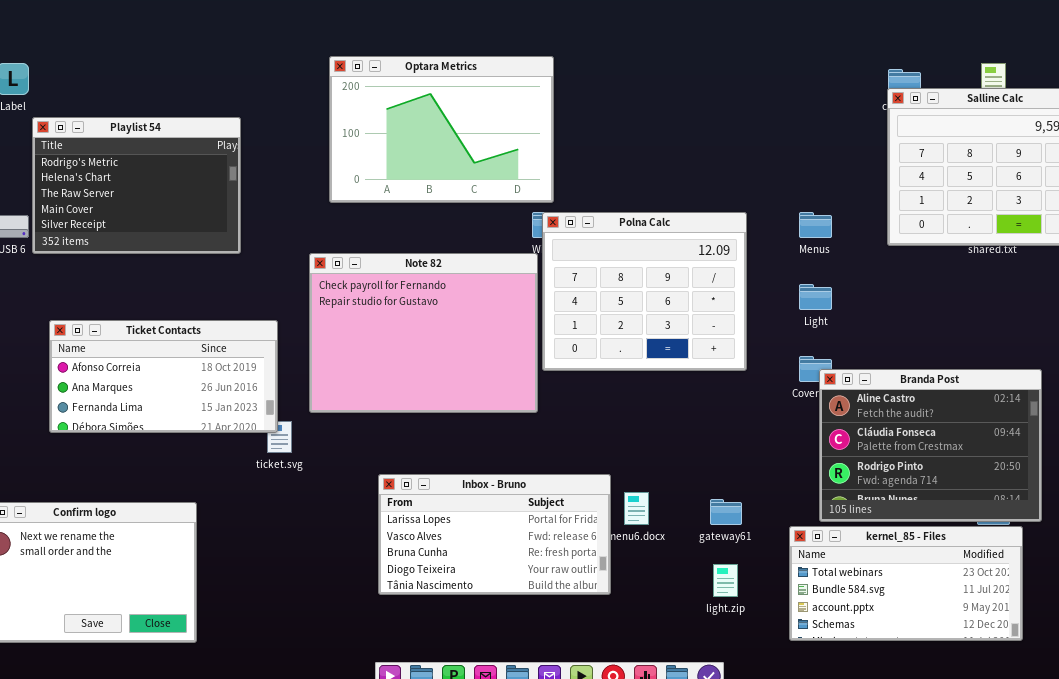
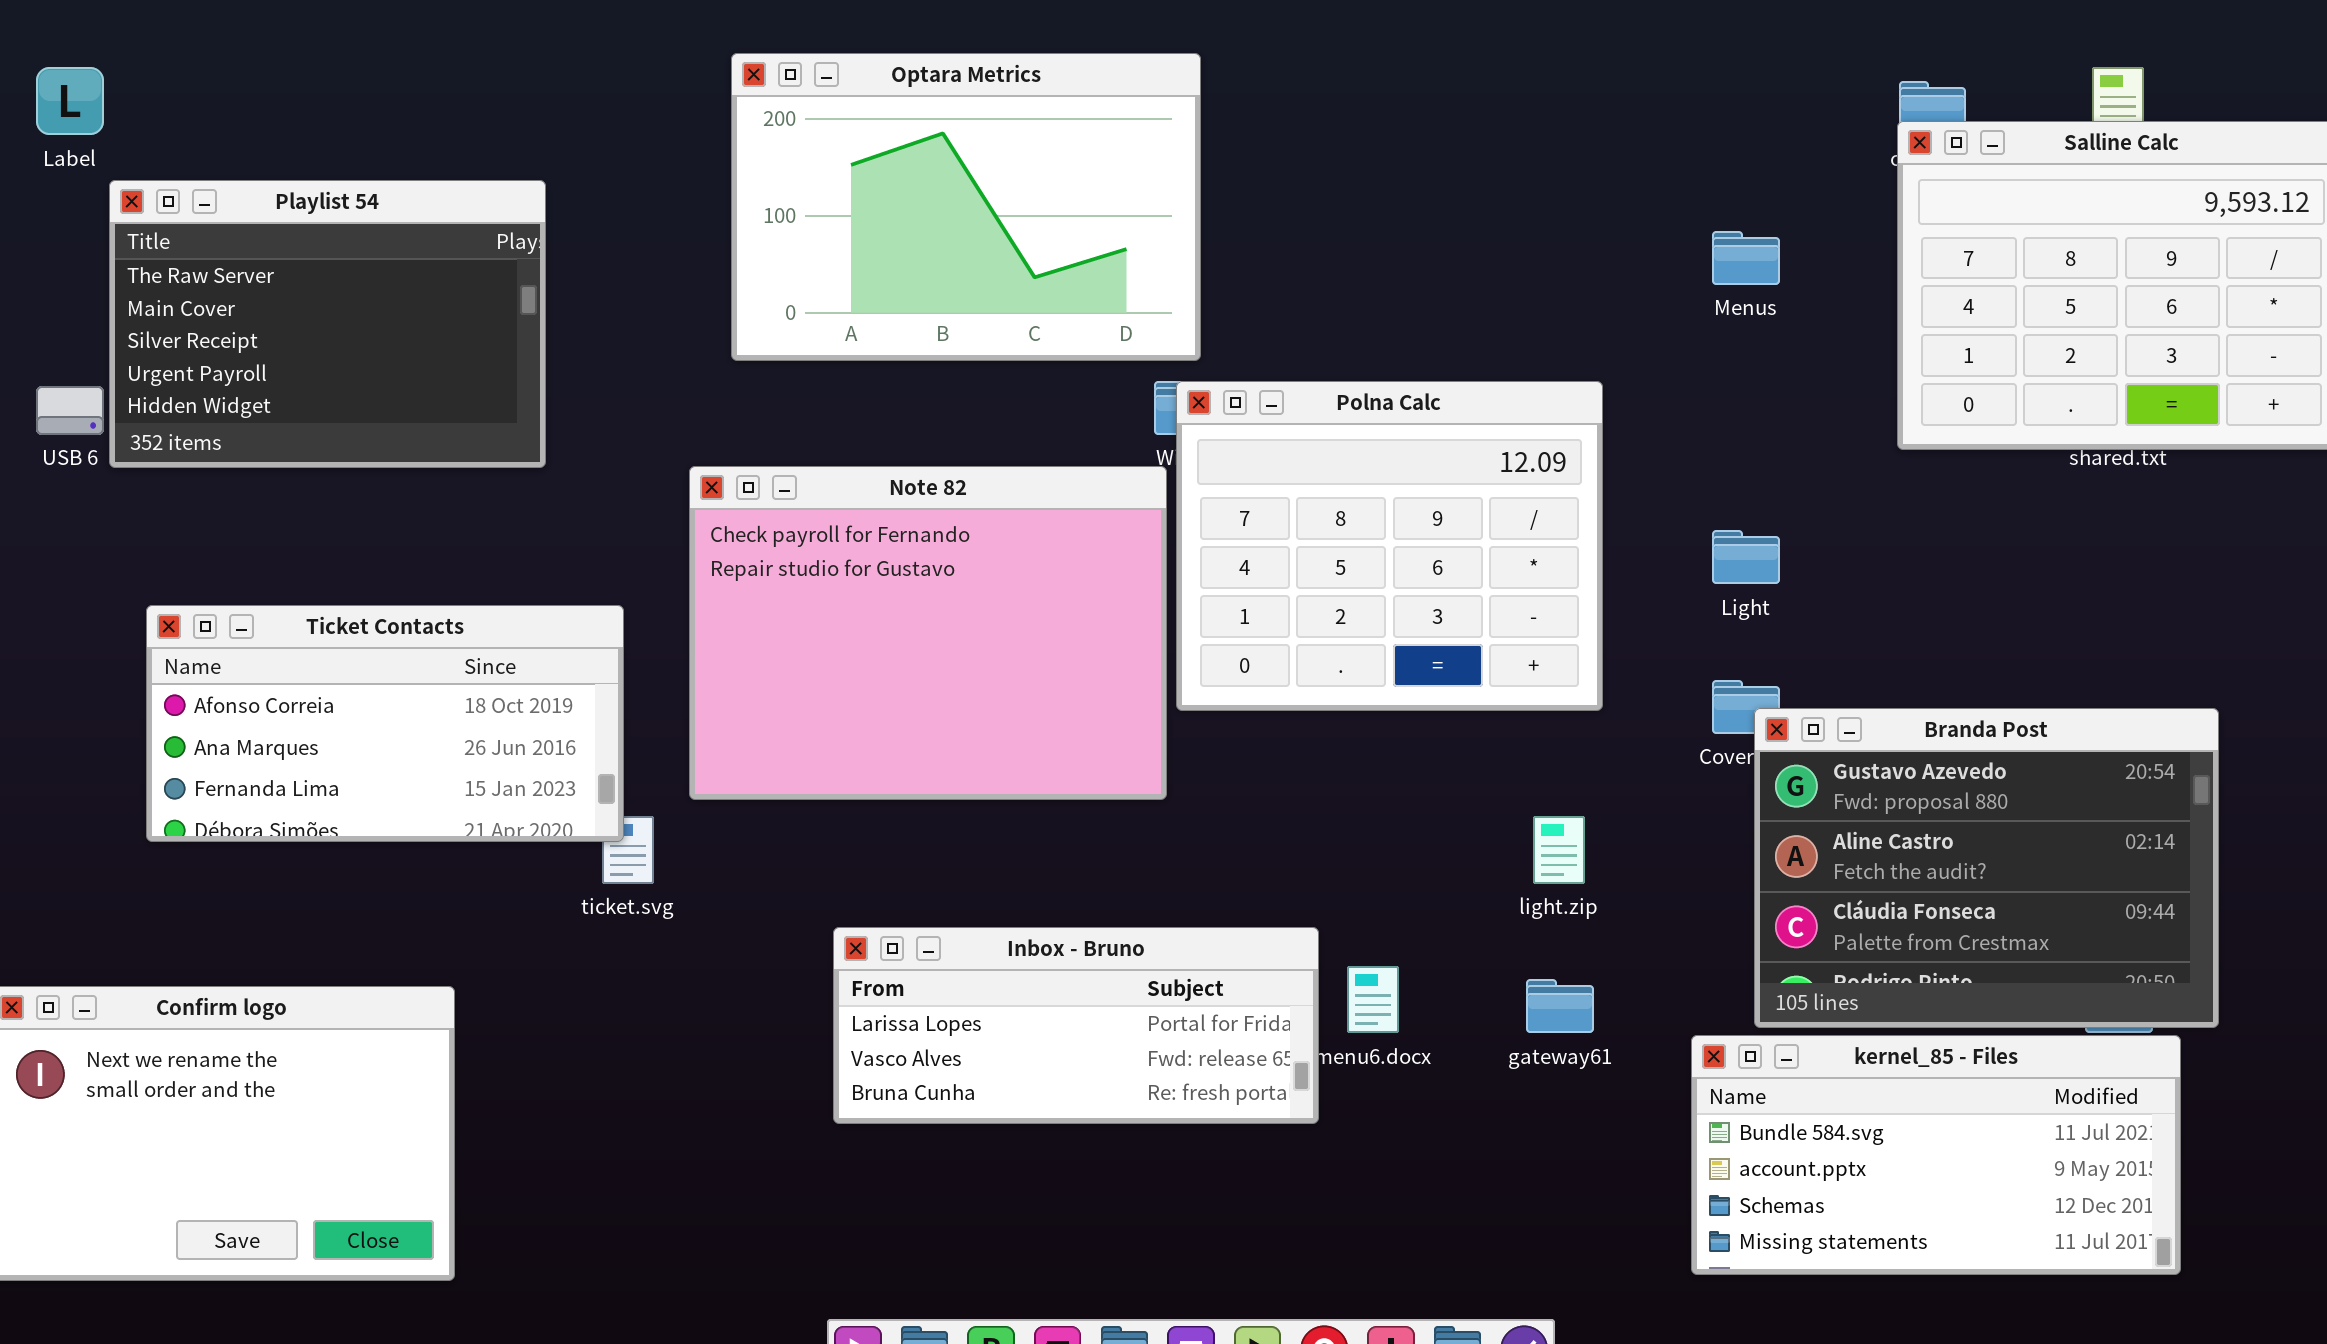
Playlist 54: [32,117,241,254] -> [109,180,546,468], scrolled down 2 rows
Menus: [799,212,832,238] -> [1712,231,1780,285], moved
Branda Post: [819,369,1042,522] -> [1754,708,2219,1028], scrolled up 1 row
Inbox - Bruno: [378,474,611,595] -> [833,927,1319,1124], resized
kernel_85 - Files: [789,526,1023,641] -> [1691,1035,2181,1275], scrolled down 1 row
light.zip: [713,564,738,597] -> [1533,816,1585,884], moved

